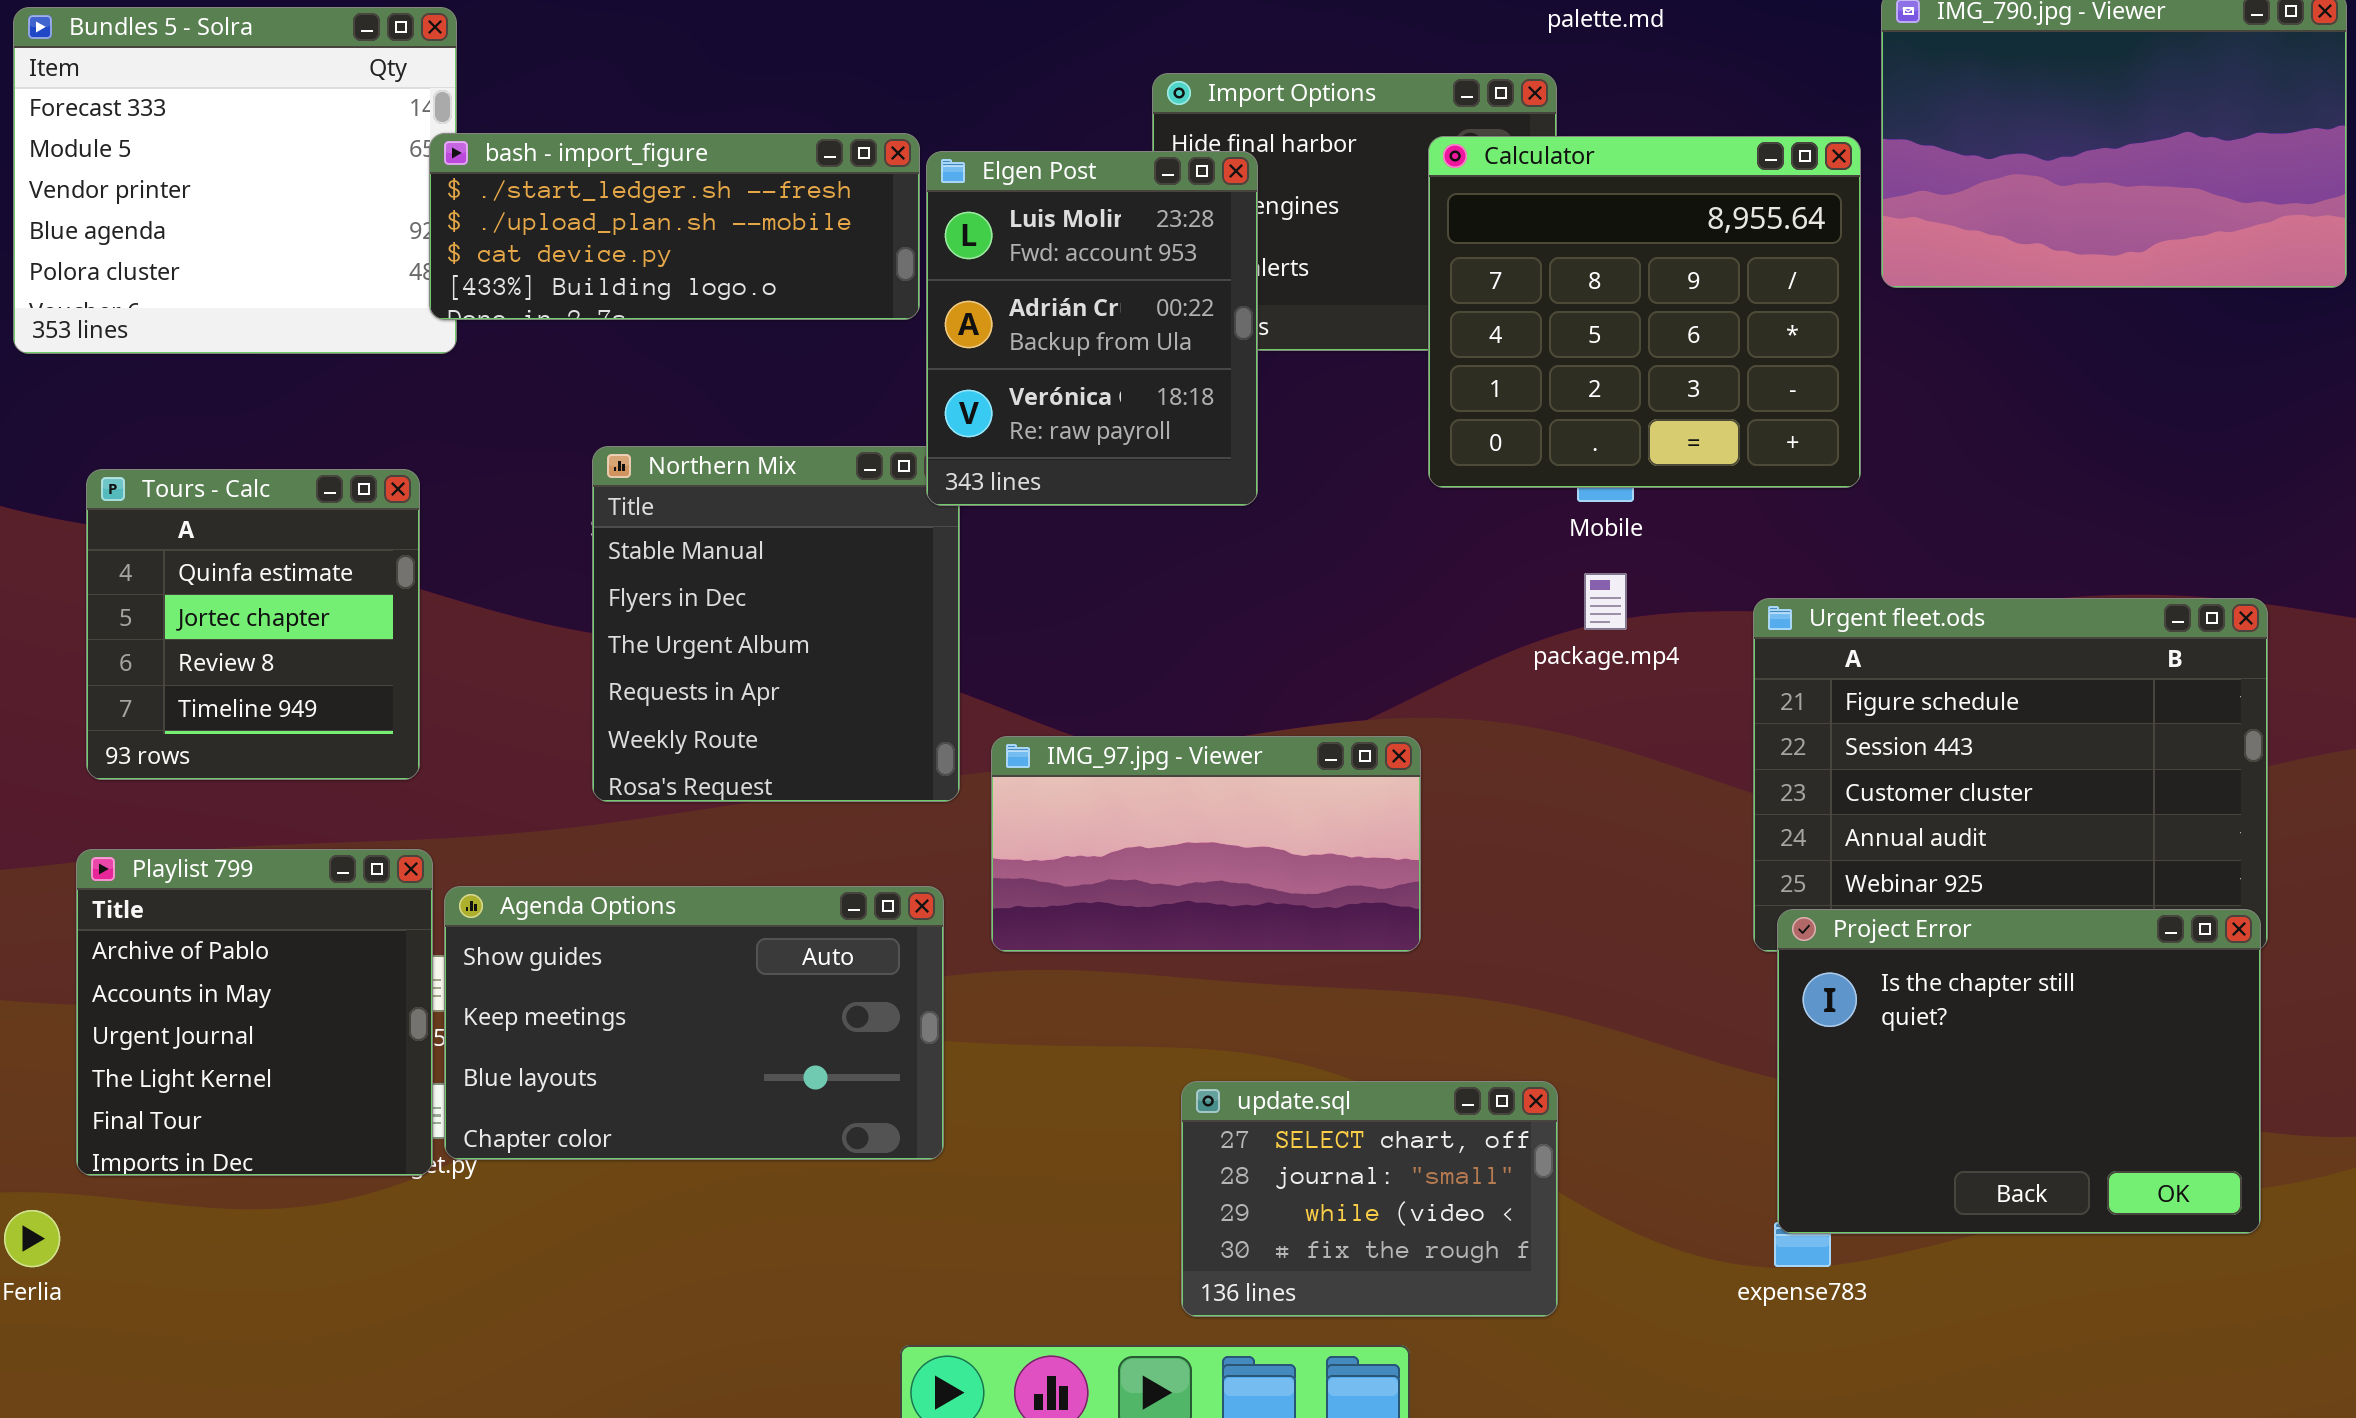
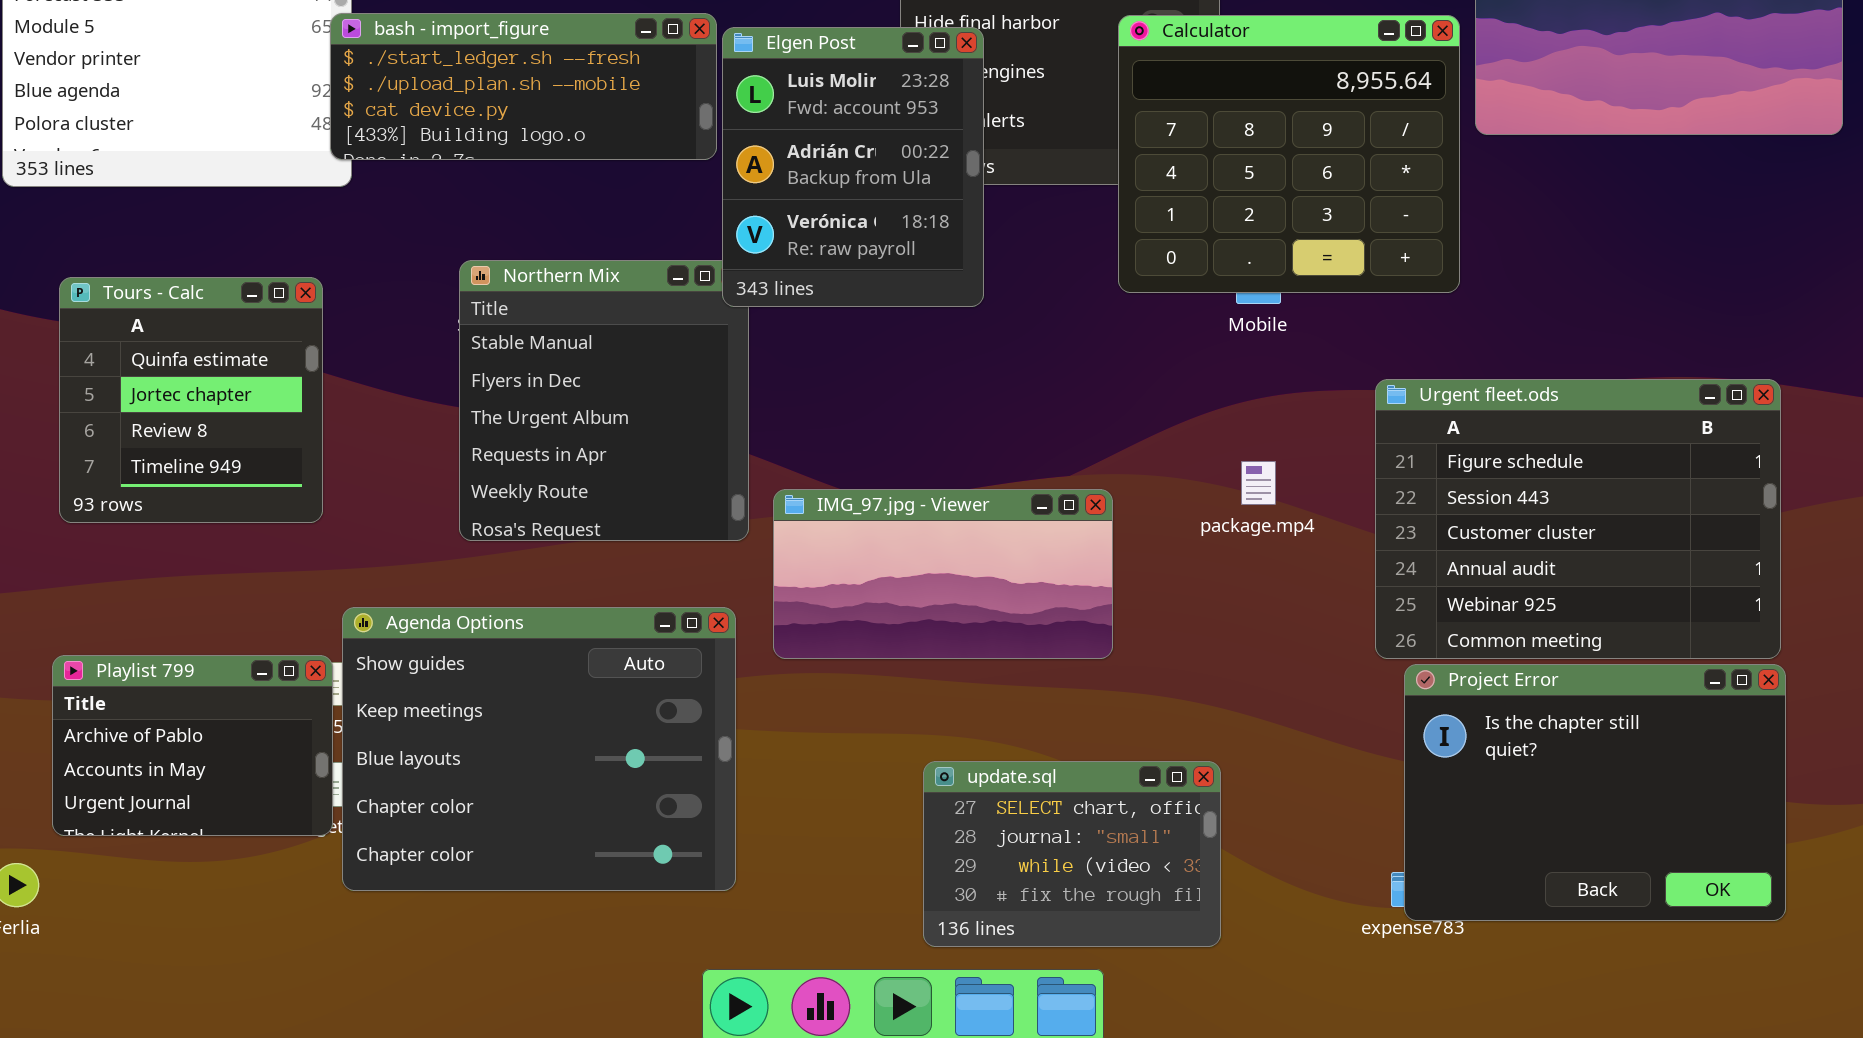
package.mp4: [1584,573,1627,630] -> [1241,461,1276,505], moved
Playlist 799: [76,849,433,1176] -> [52,655,333,836], resized
Agenda Options: [444,886,944,1160] -> [342,607,736,891], resized
Project Error: [1777,909,2261,1234] -> [1404,664,1786,921], moved

